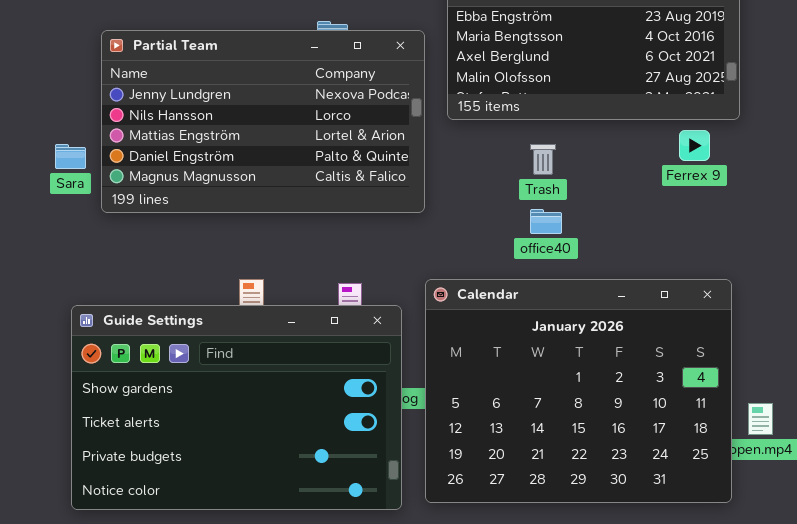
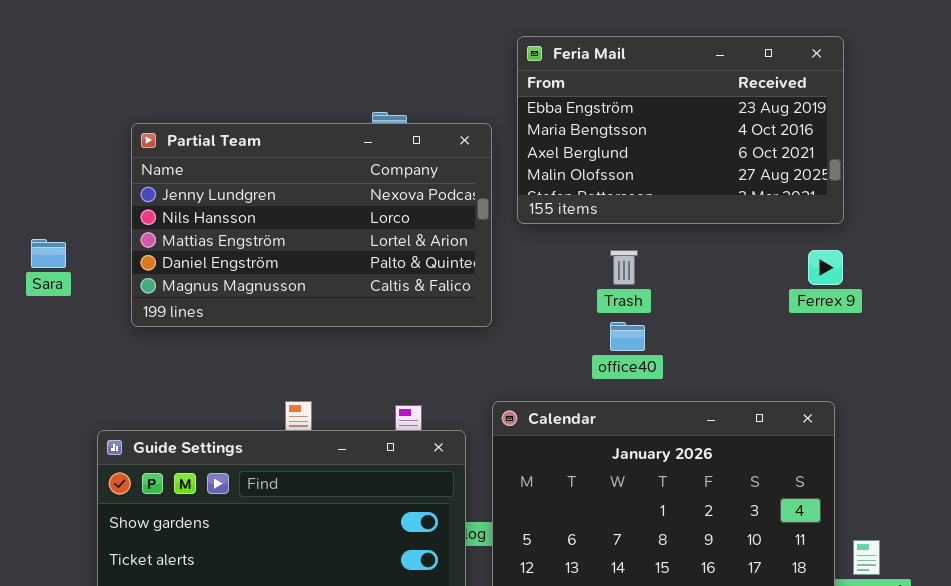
Ferrex 9: [679,130,710,161] -> [808,250,843,285], moved
Sara: [55,144,86,169] -> [31,239,66,268], moved

